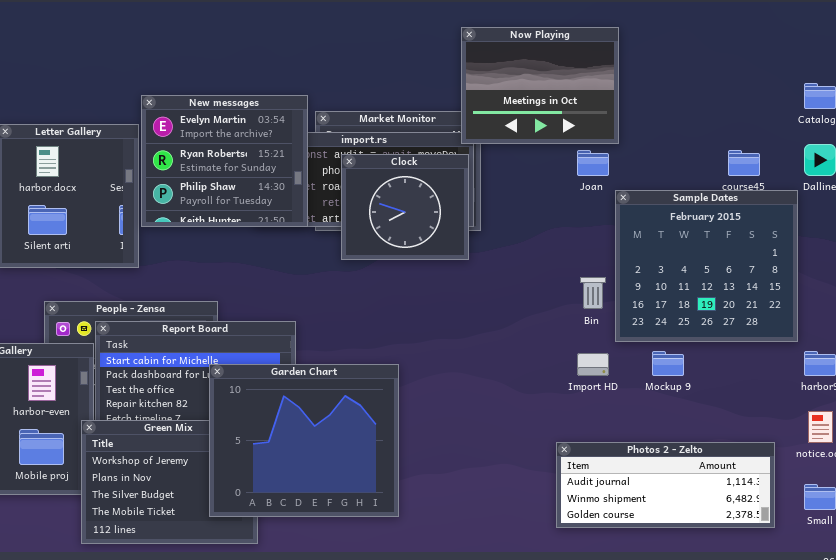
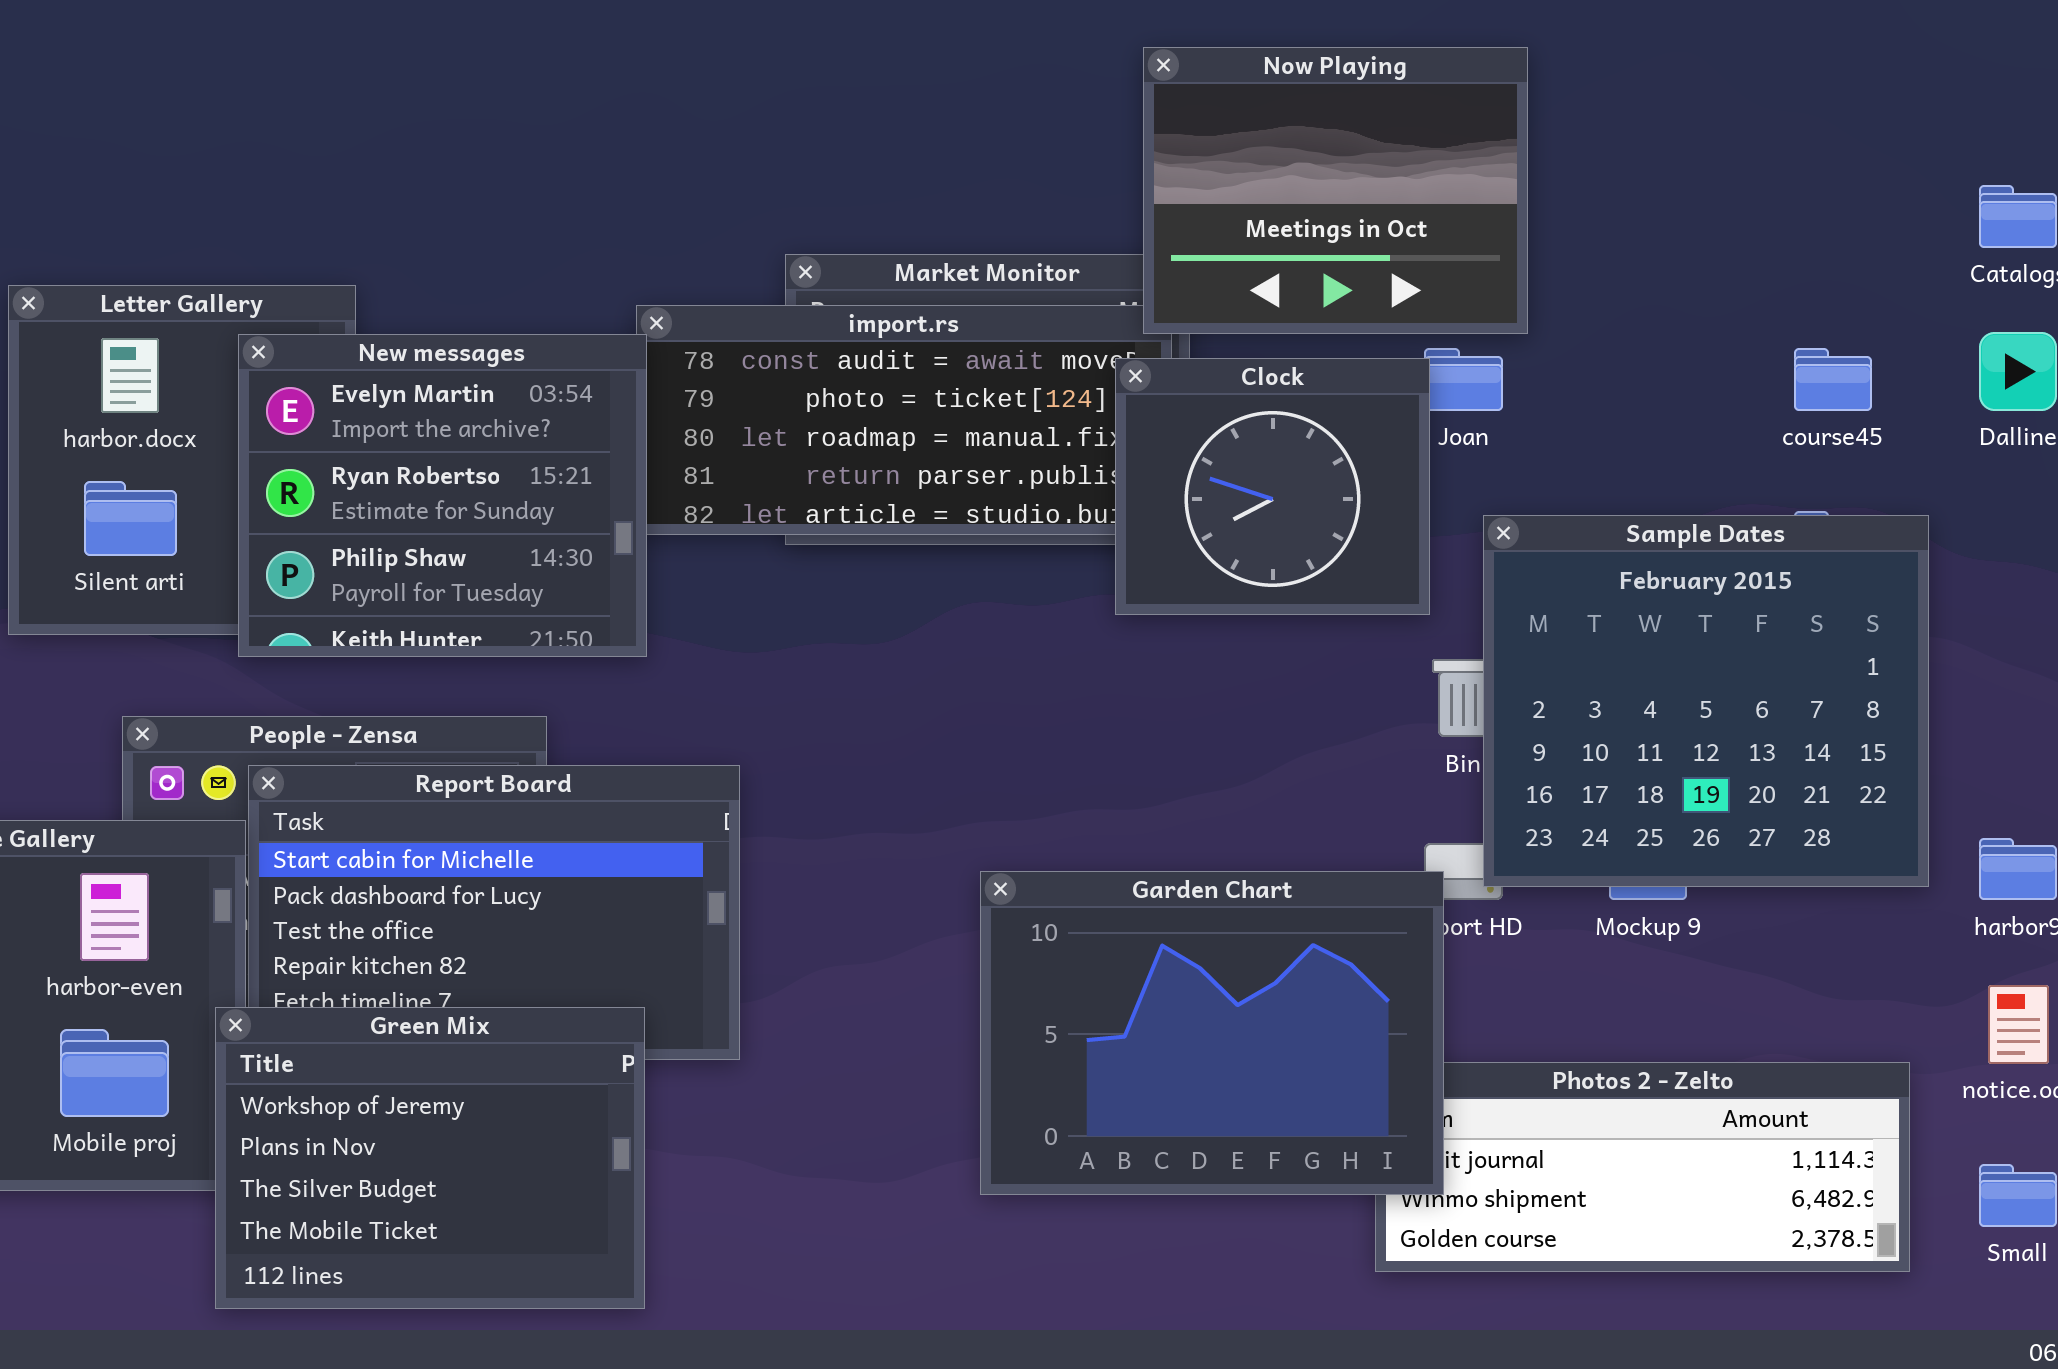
New messages: [141,95,308,227] -> [238,334,647,657], moved
Clock: [341,154,469,260] -> [1115,358,1430,615], moved
Sample Dates: [615,190,798,342] -> [1483,515,1929,887], moved
Garden Chart: [209,364,399,517] -> [980,871,1444,1195], moved, resized

